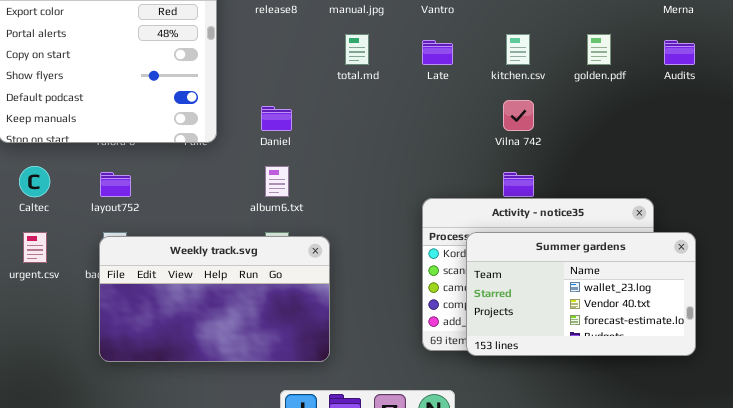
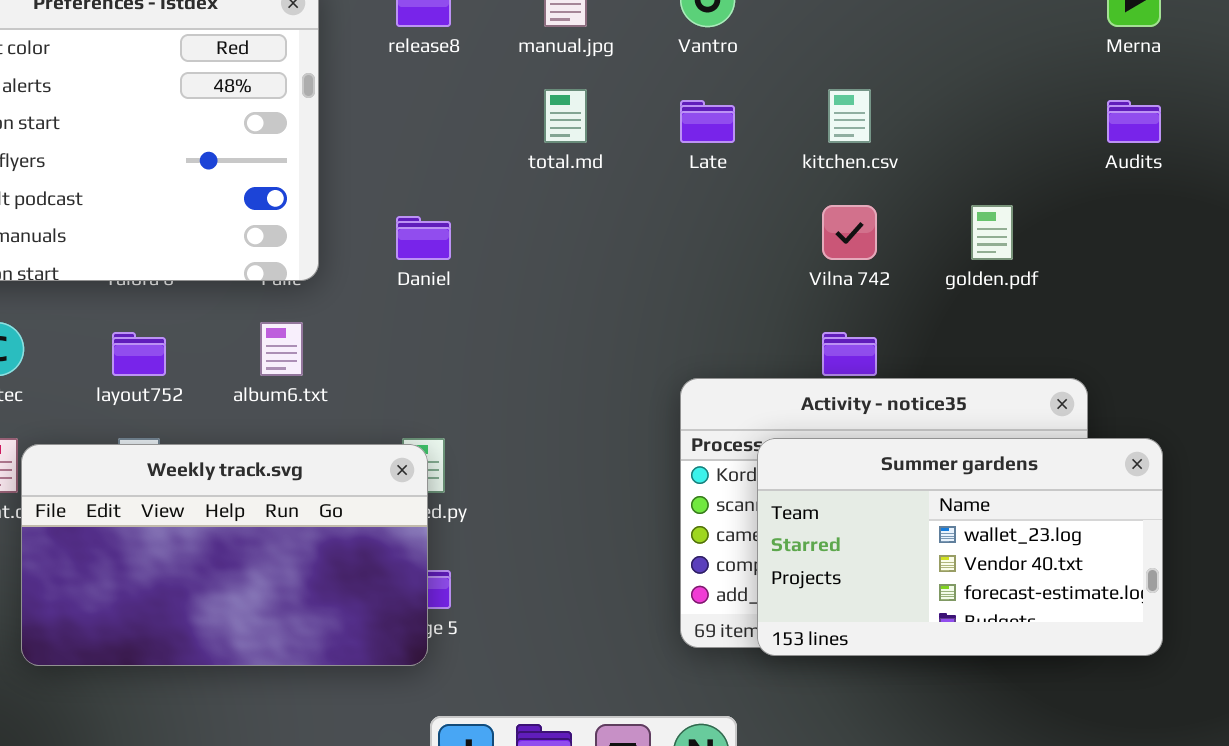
golden.pdf: [587,34,611,65] -> [971,205,1013,260], moved
album6.txt: [265,166,289,197] -> [260,322,303,376], moved
Weekly track.svg: [99,236,330,362] -> [21,444,428,666], moved

